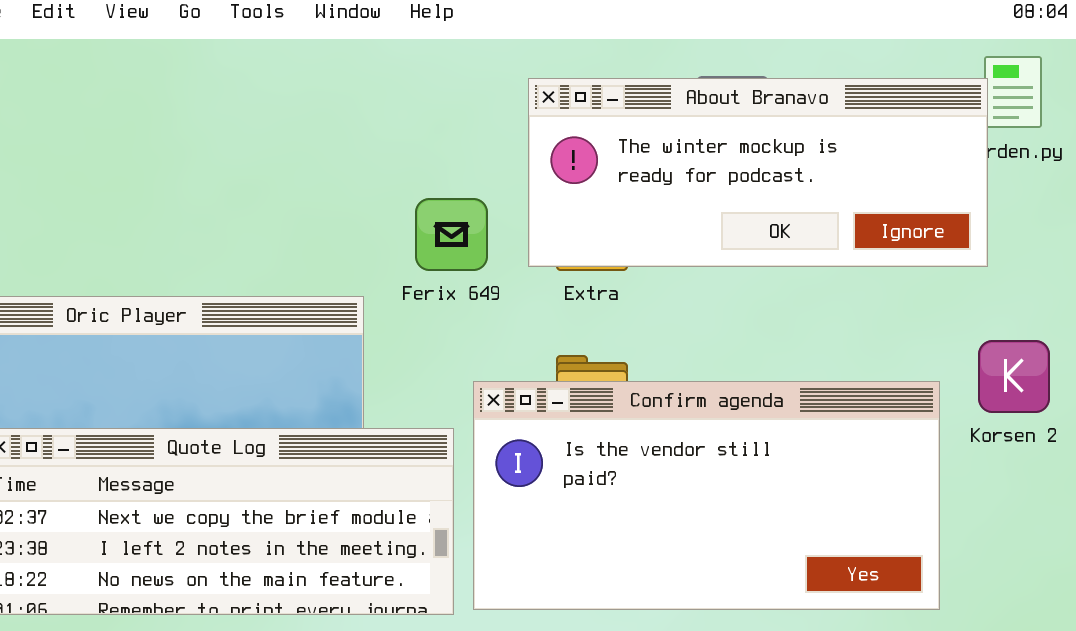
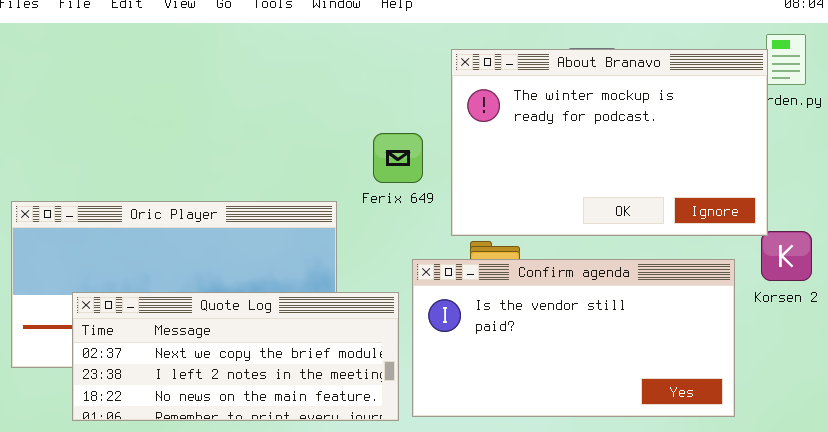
About Branavo: [528,78,988,267] -> [451,49,768,236], resized

